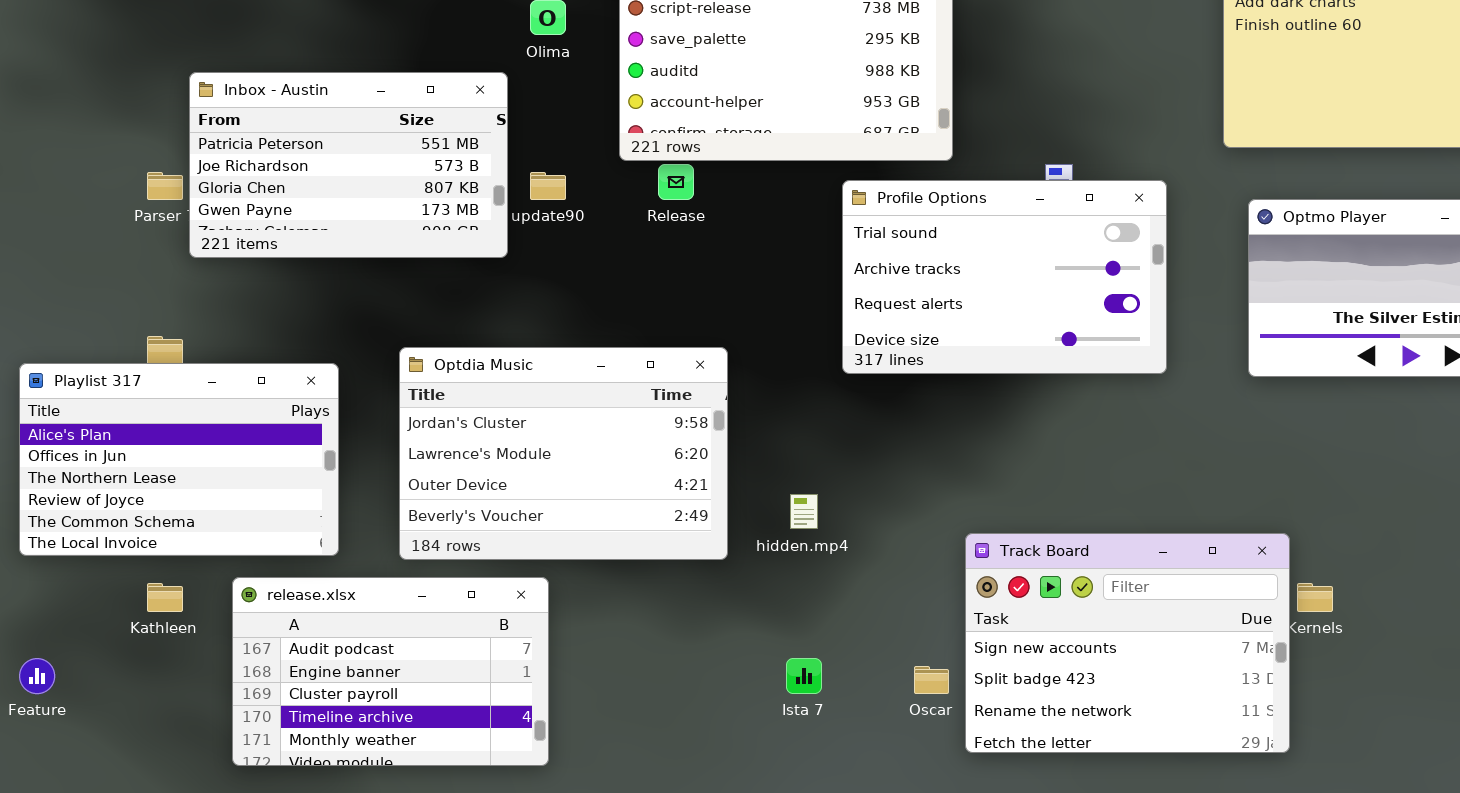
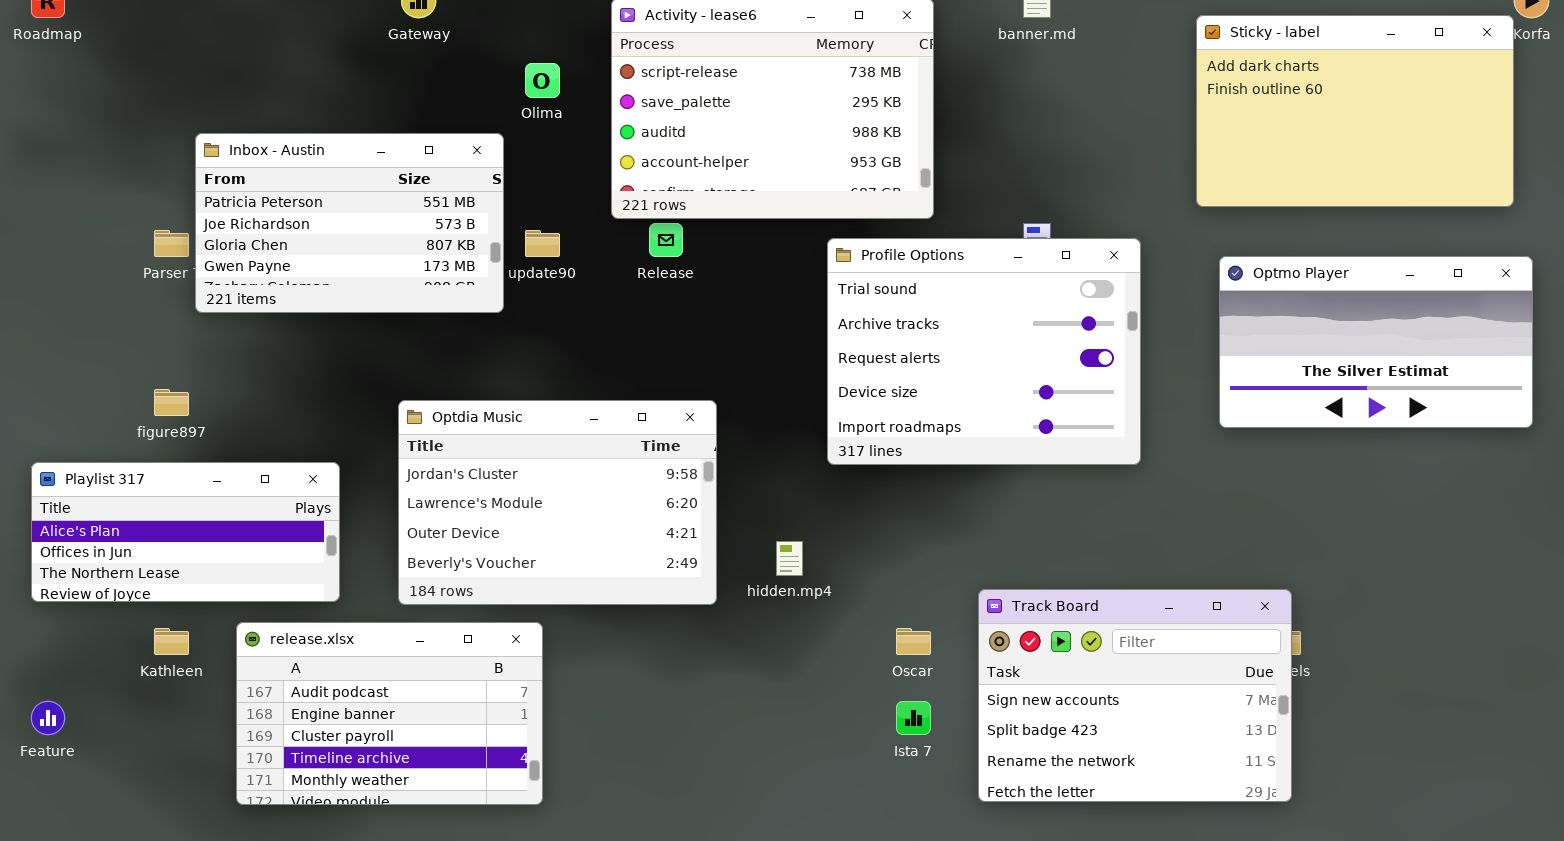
Profile Options: [842,180,1167,374] -> [827,238,1141,465], resized
Playlist 317: [19,363,339,556] -> [31,462,340,602], resized
Track Board: [965,533,1290,753] -> [978,589,1292,802], moved
Ista 7: [786,658,822,694] -> [896,701,931,735], moved
Oscar: [914,666,949,694] -> [896,628,931,655], moved

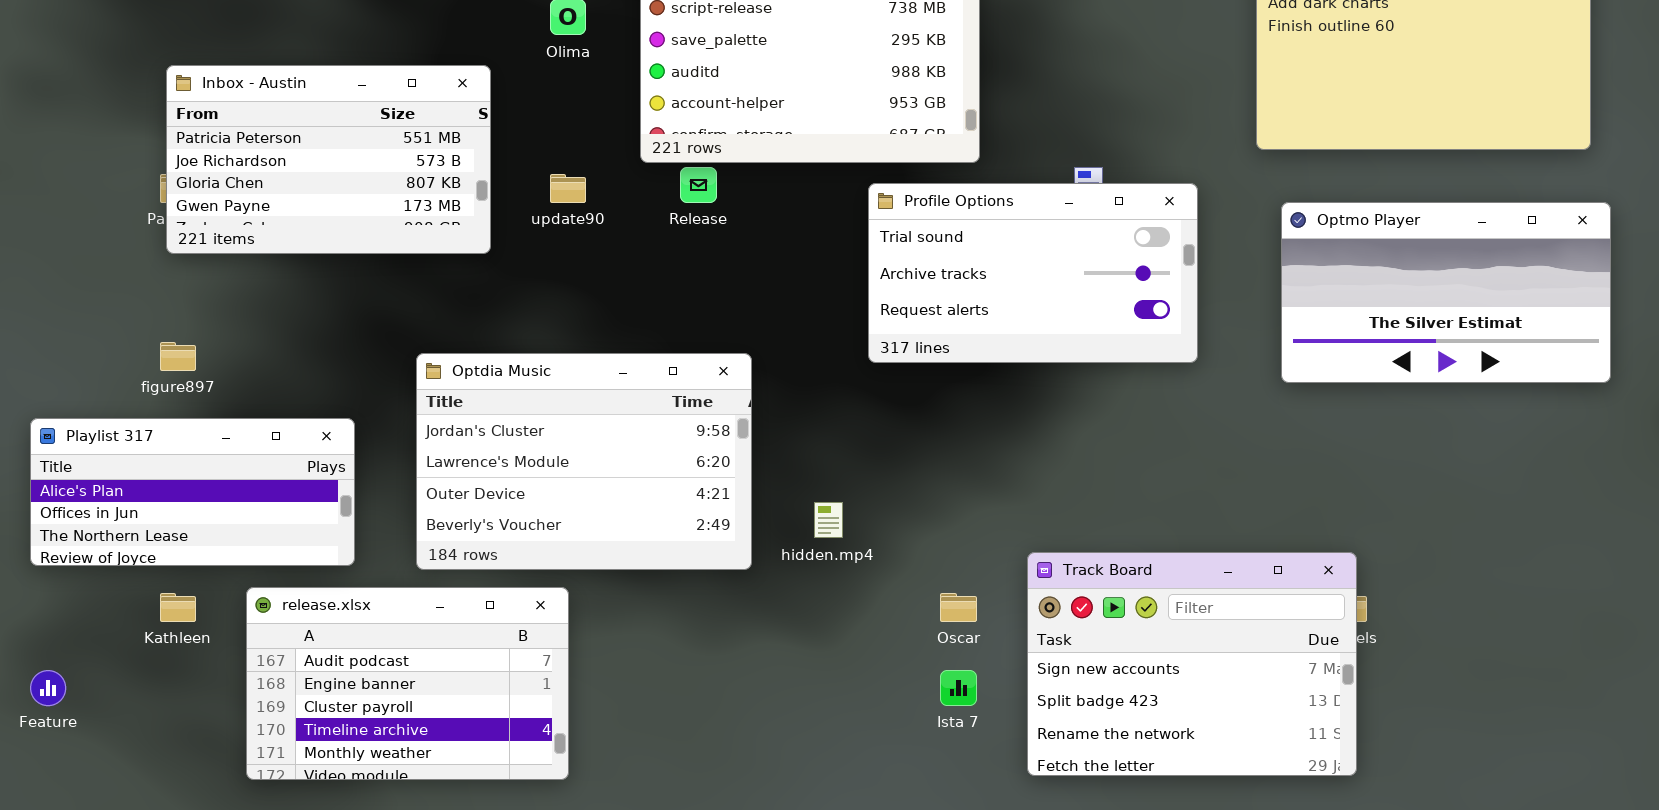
Inbox - Austin: [195,133,504,313] -> [166,65,491,254], moved
Profile Options: [827,238,1141,465] -> [868,183,1198,363], resized

